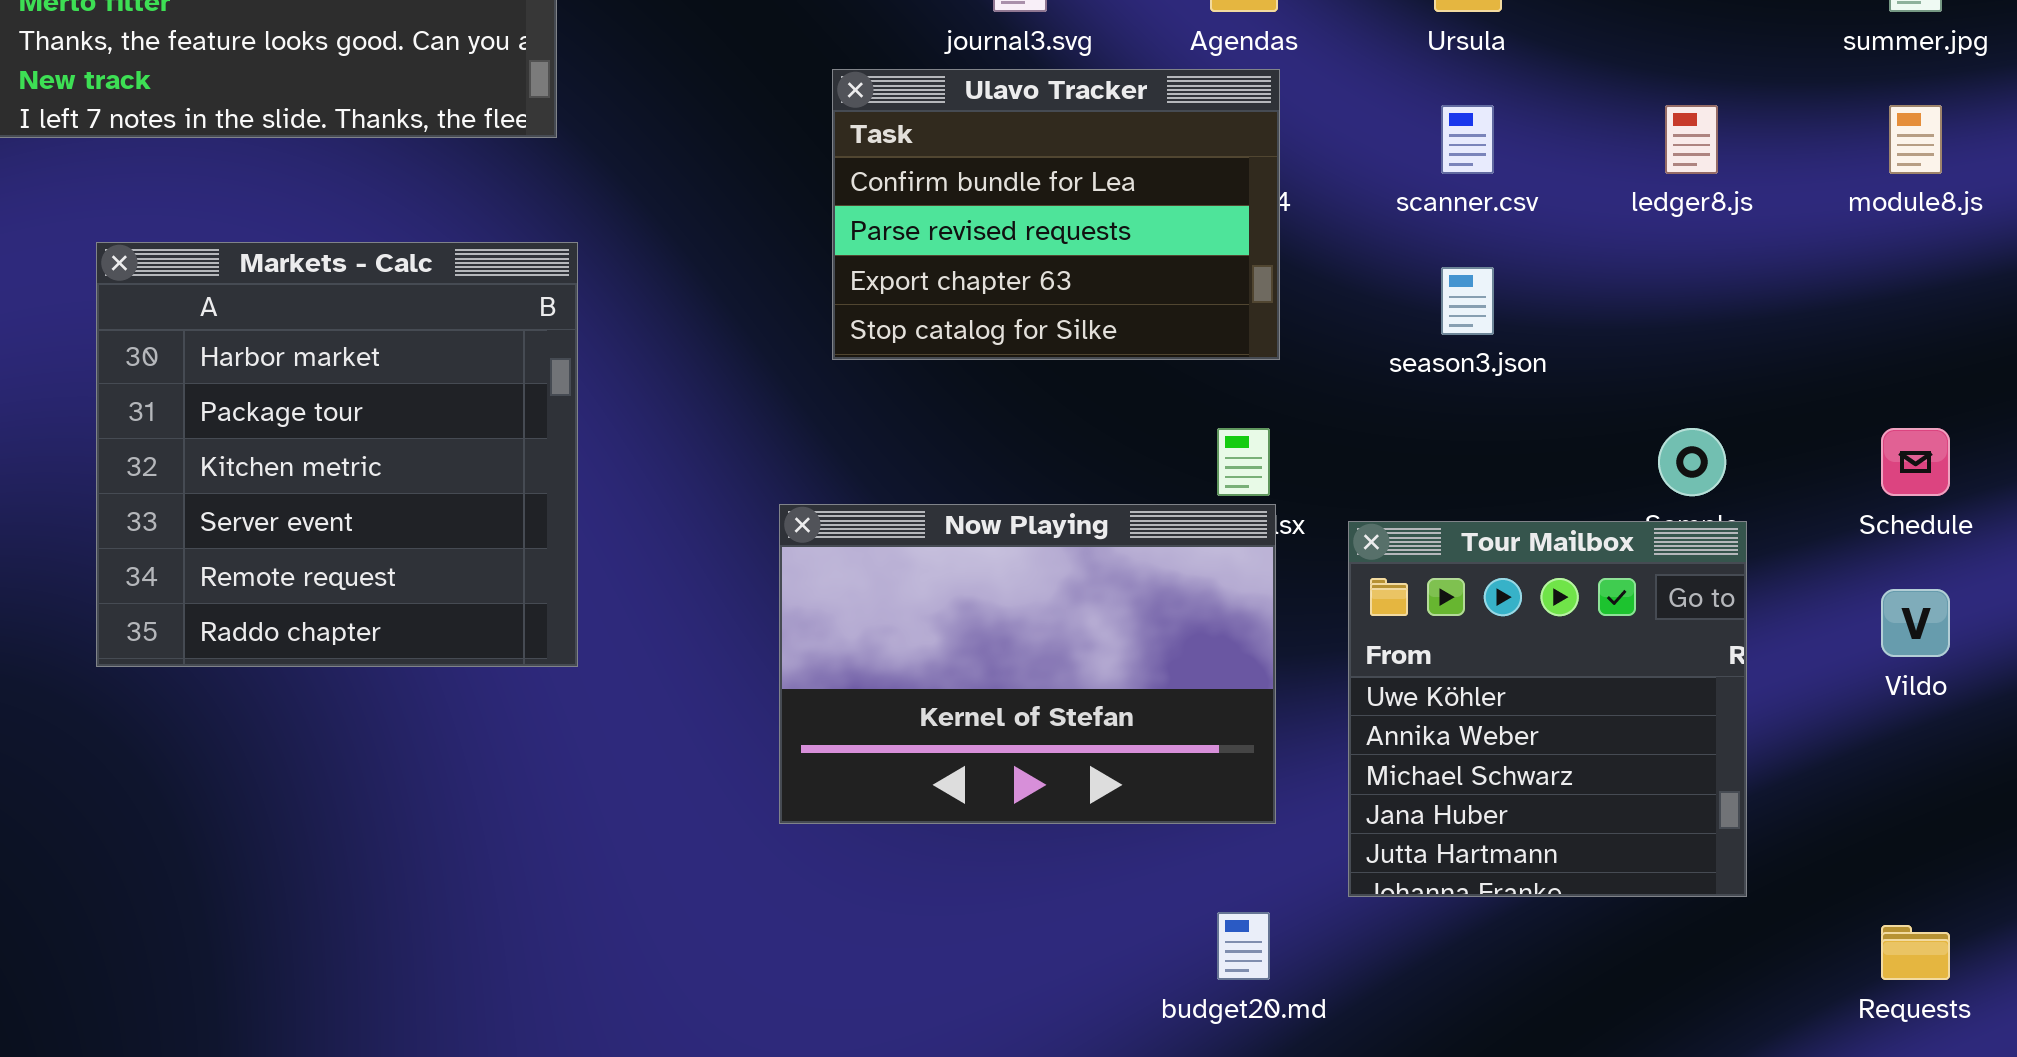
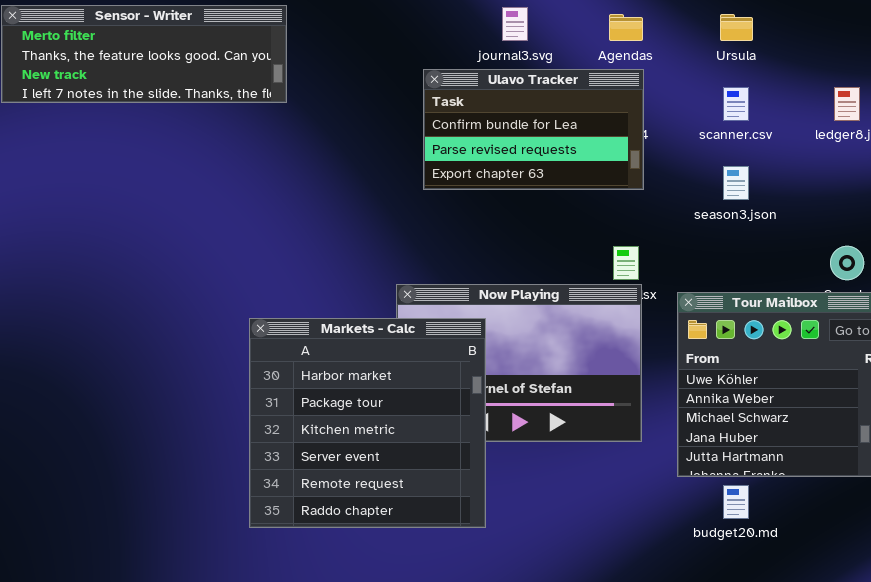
Ulavo Tracker: [832,69,1280,360] -> [423,69,644,190], resized
Markets - Calc: [96,242,578,667] -> [249,318,486,528], moved
budget20.md: [1217,912,1270,980] -> [723,485,749,519], moved

